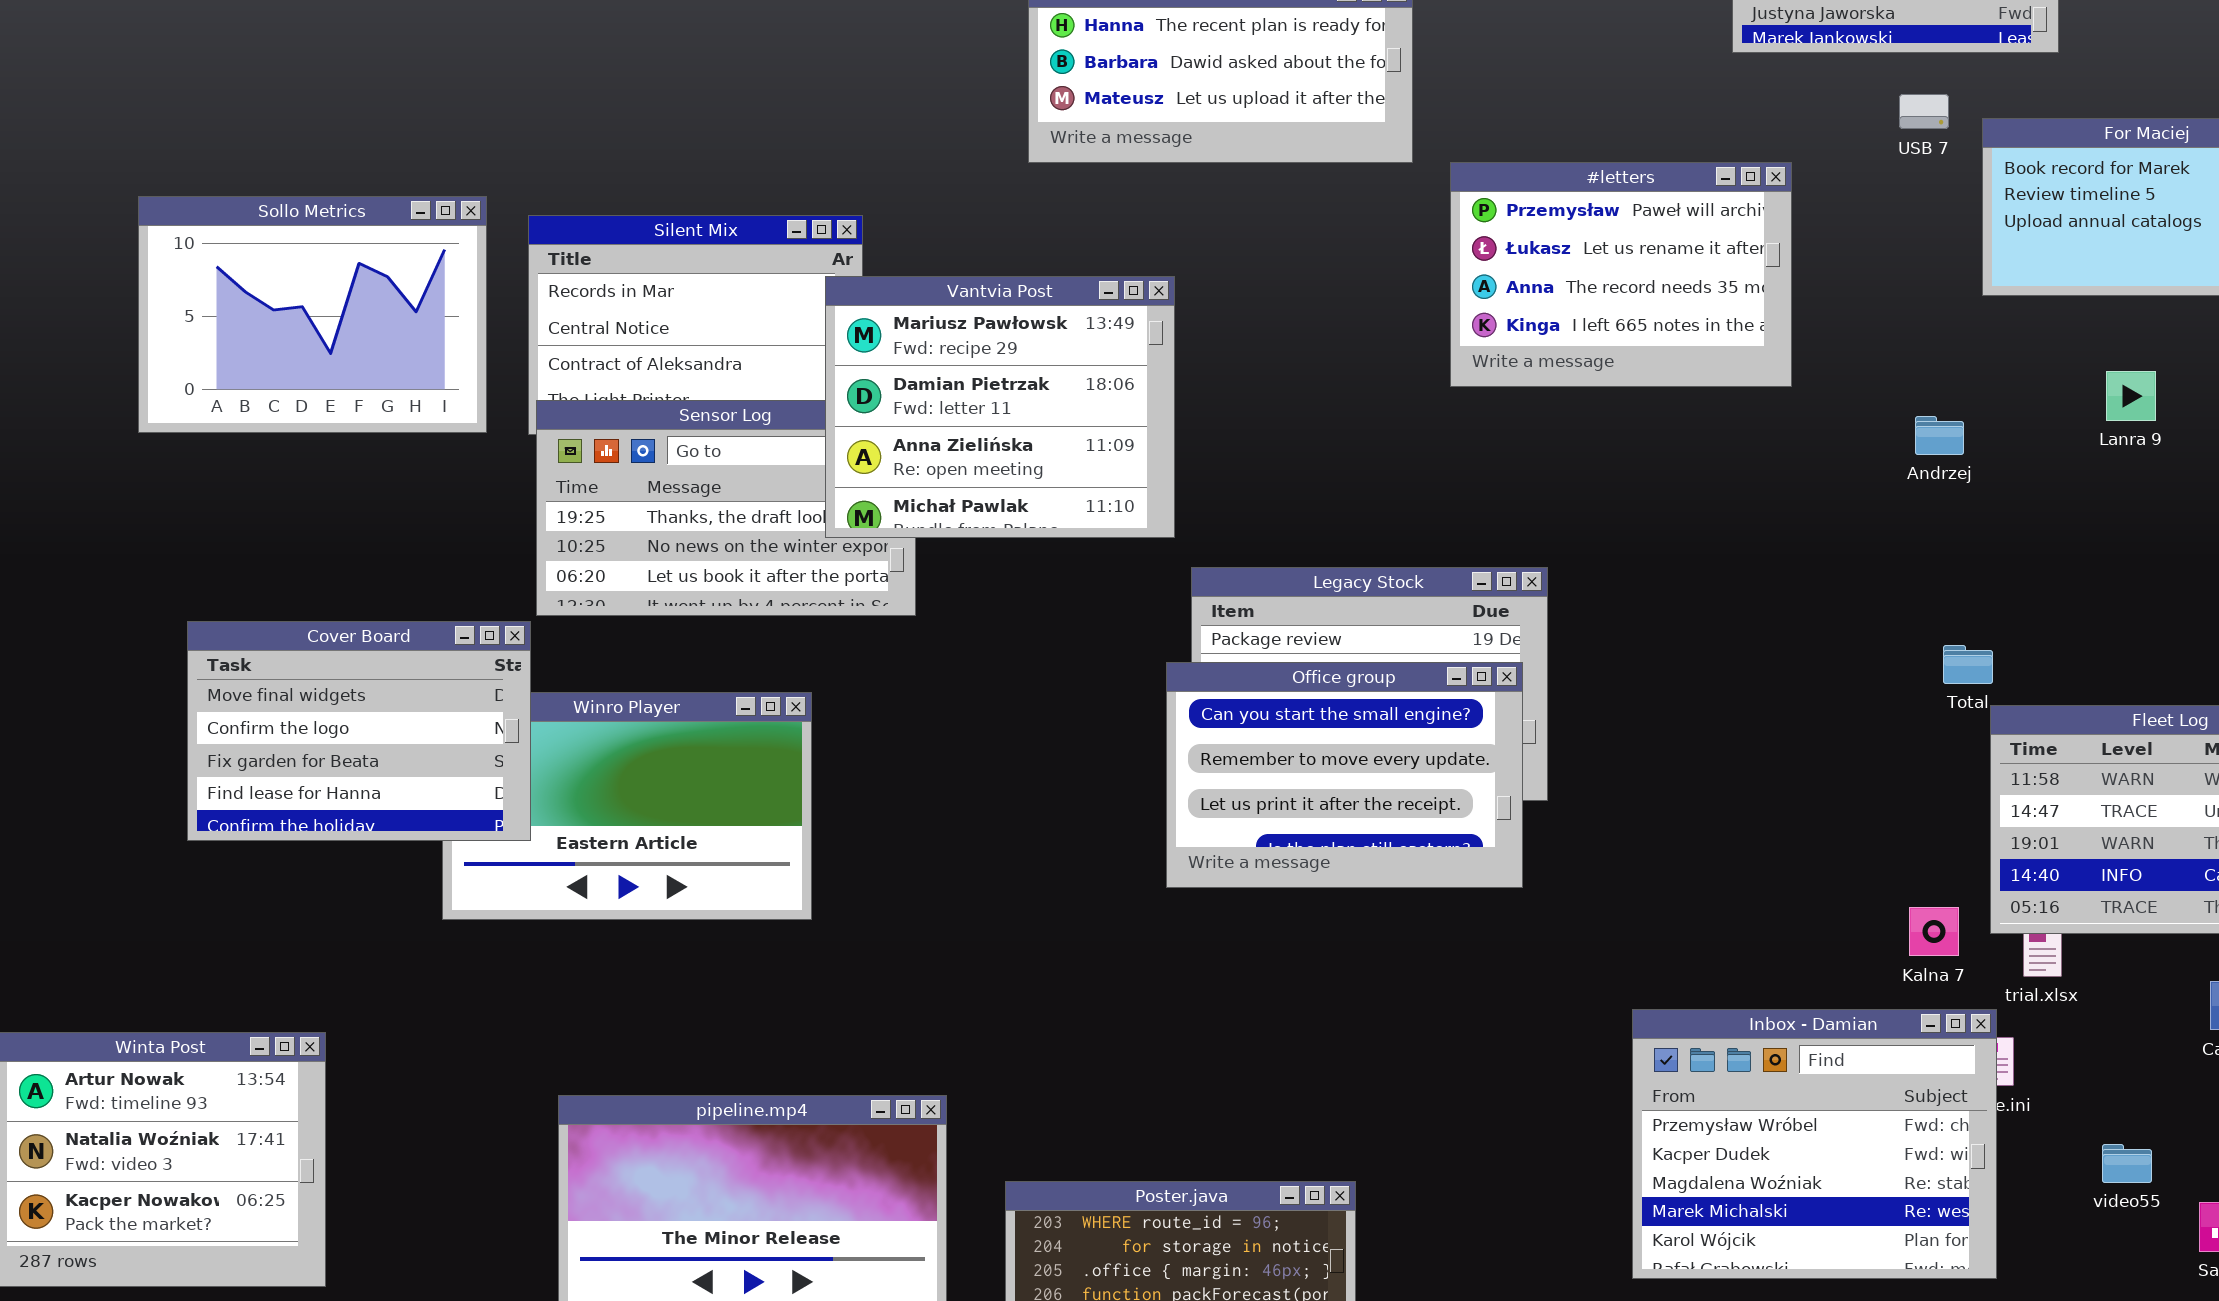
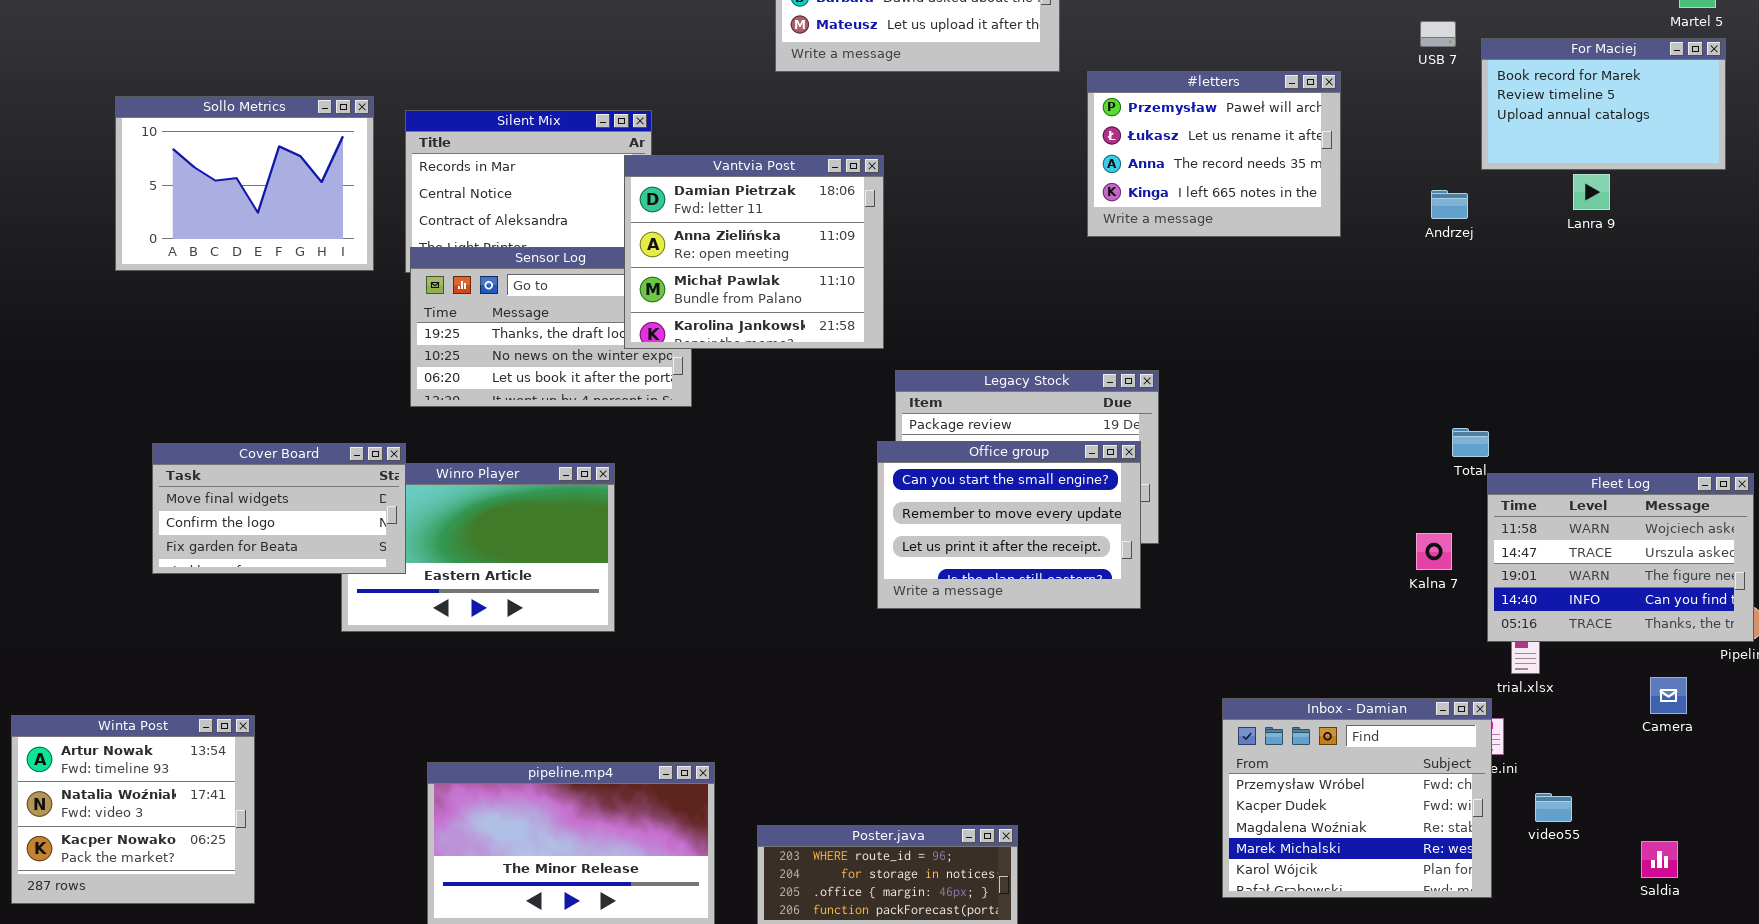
Vantvia Post: [825,276,1175,538] -> [624,155,884,349], scrolled down 1 row
Lanra 9: [2106,371,2156,421] -> [1573,174,1610,210], moved
Andrzej: [1915,416,1964,455] -> [1431,190,1468,219], moved
Cover Board: [187,621,531,841] -> [152,443,406,574], resized
Kalna 7: [1909,907,1959,956] -> [1416,533,1452,570], moved
video55: [2102,1144,2152,1183] -> [1535,793,1572,822], moved

